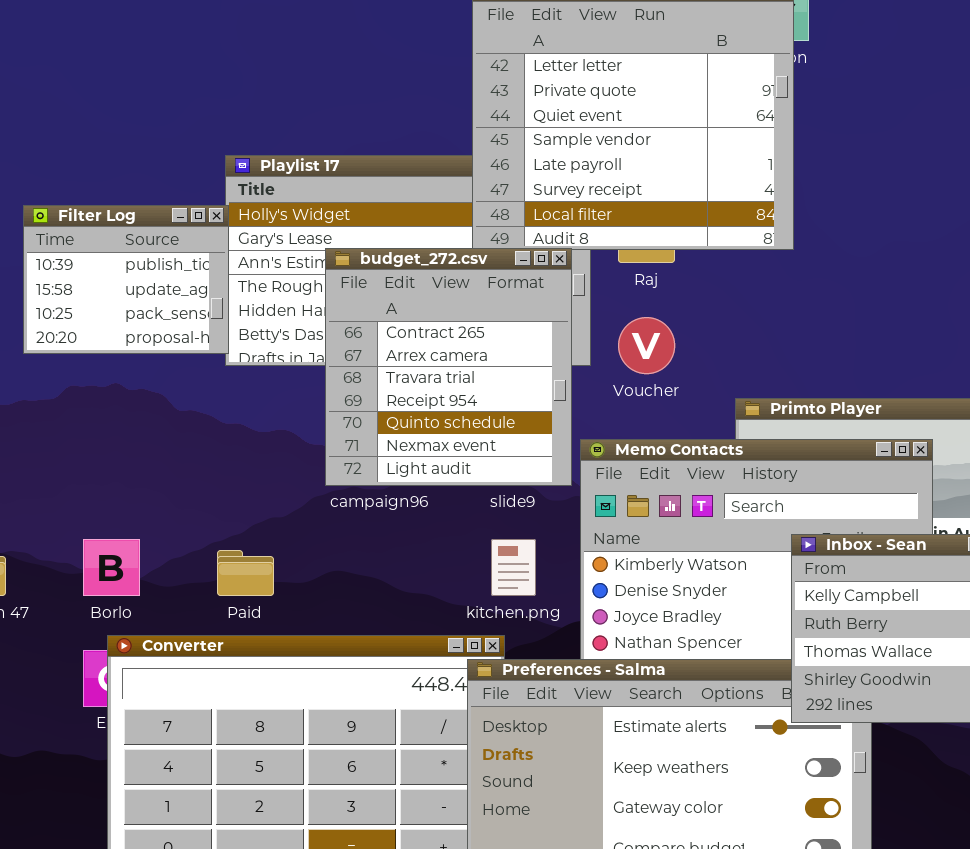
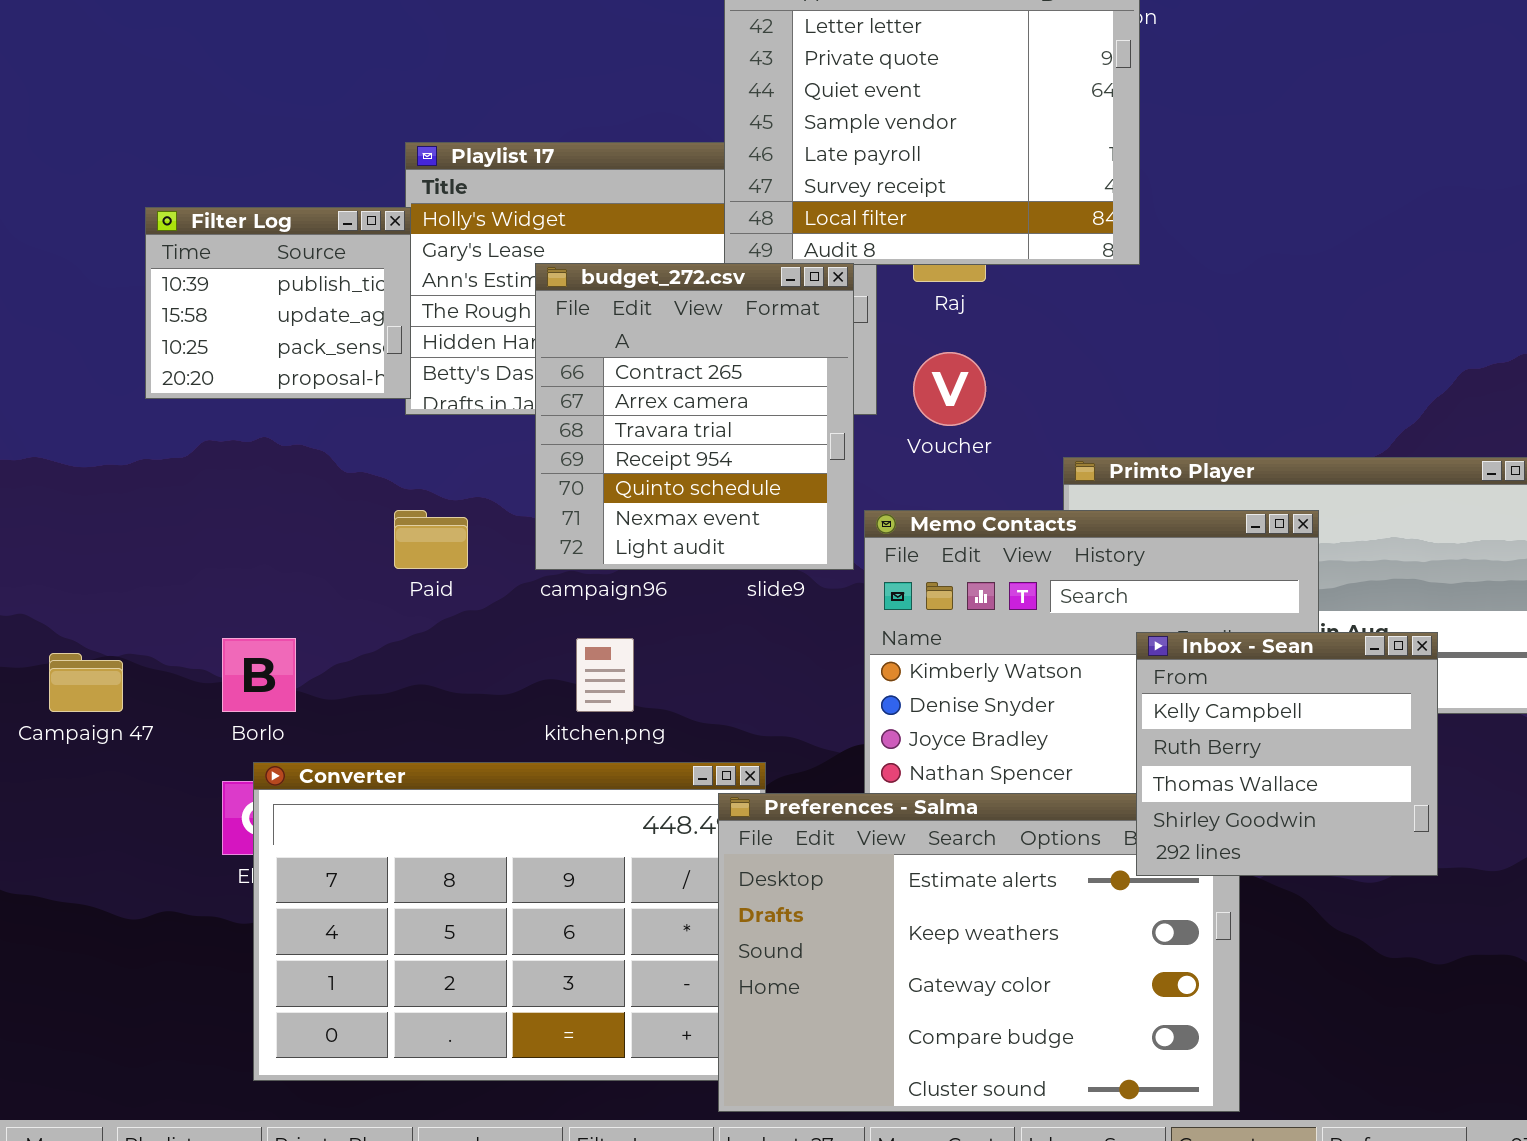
kitchen.png: [491,539,536,596] -> [576,638,634,712], moved
Paid: [217,550,274,596] -> [394,510,468,569], moved

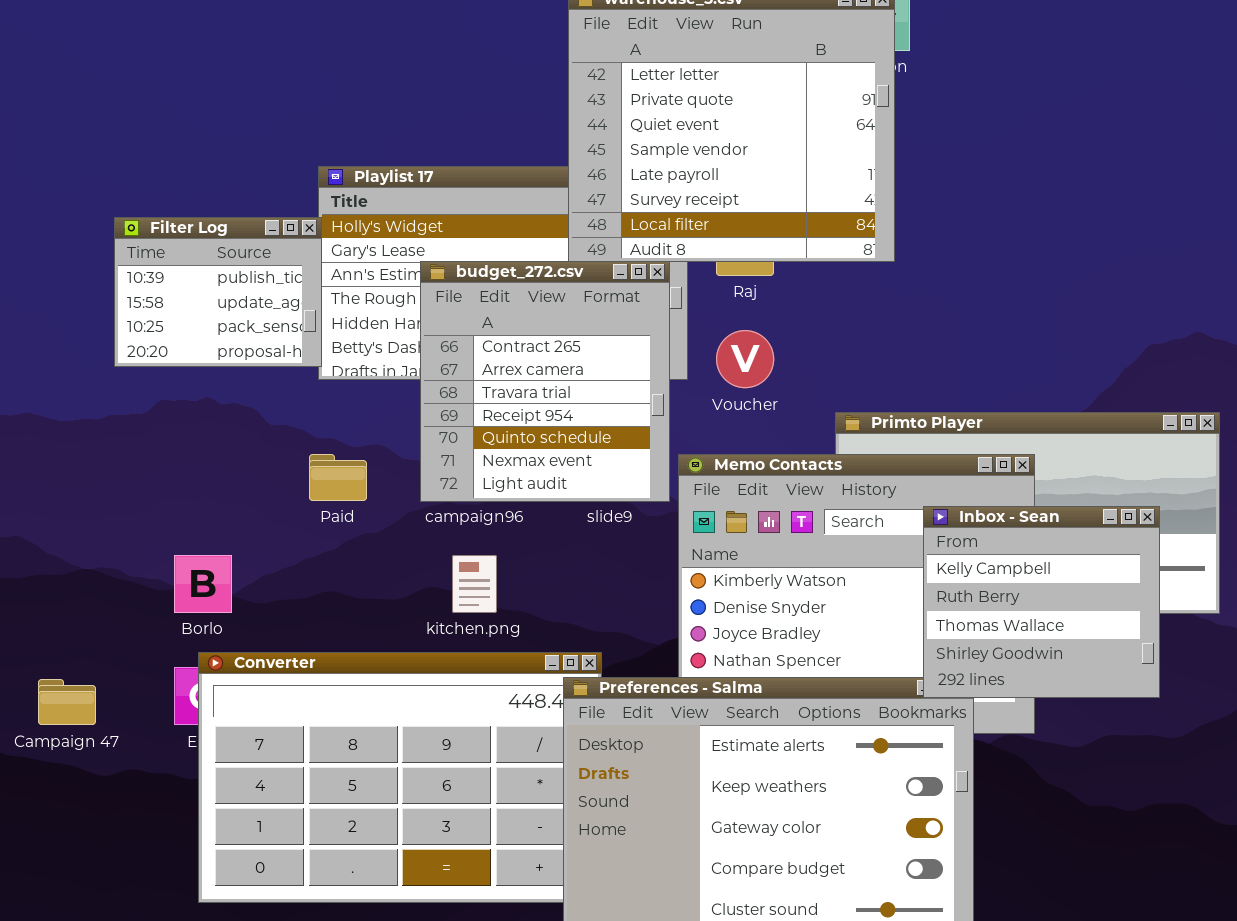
Inbox - Sean: [1136,632,1438,876] -> [923,506,1160,698], moved
Campaign 47: [49,653,123,712] -> [38,679,96,725], moved

